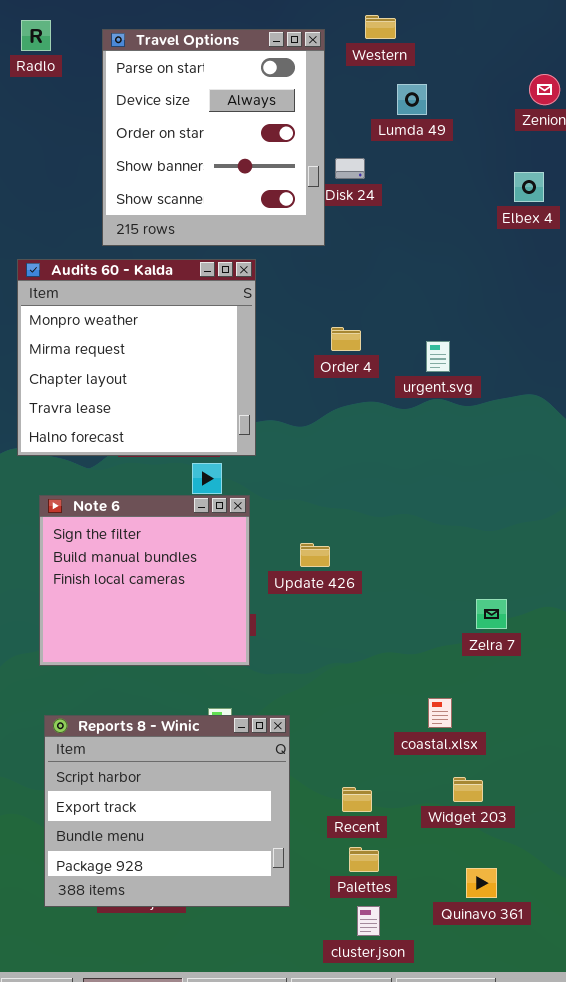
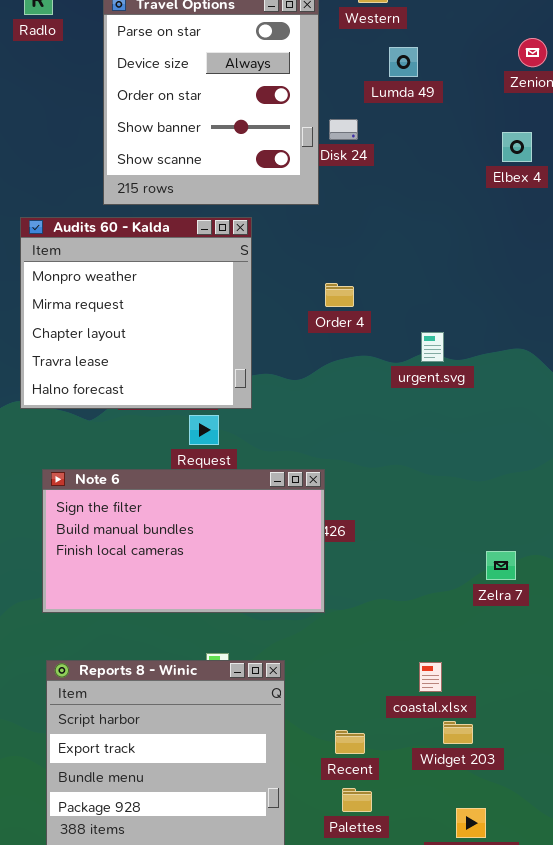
urgent.svg: [426,341,450,372] -> [421,332,444,362], moved
Note 6: [39,495,250,666] -> [42,469,325,613], resized
Zelra 7: [476,599,507,629] -> [486,551,516,580], moved
coastal.xlsx: [428,698,452,728] -> [419,662,442,692], moved

